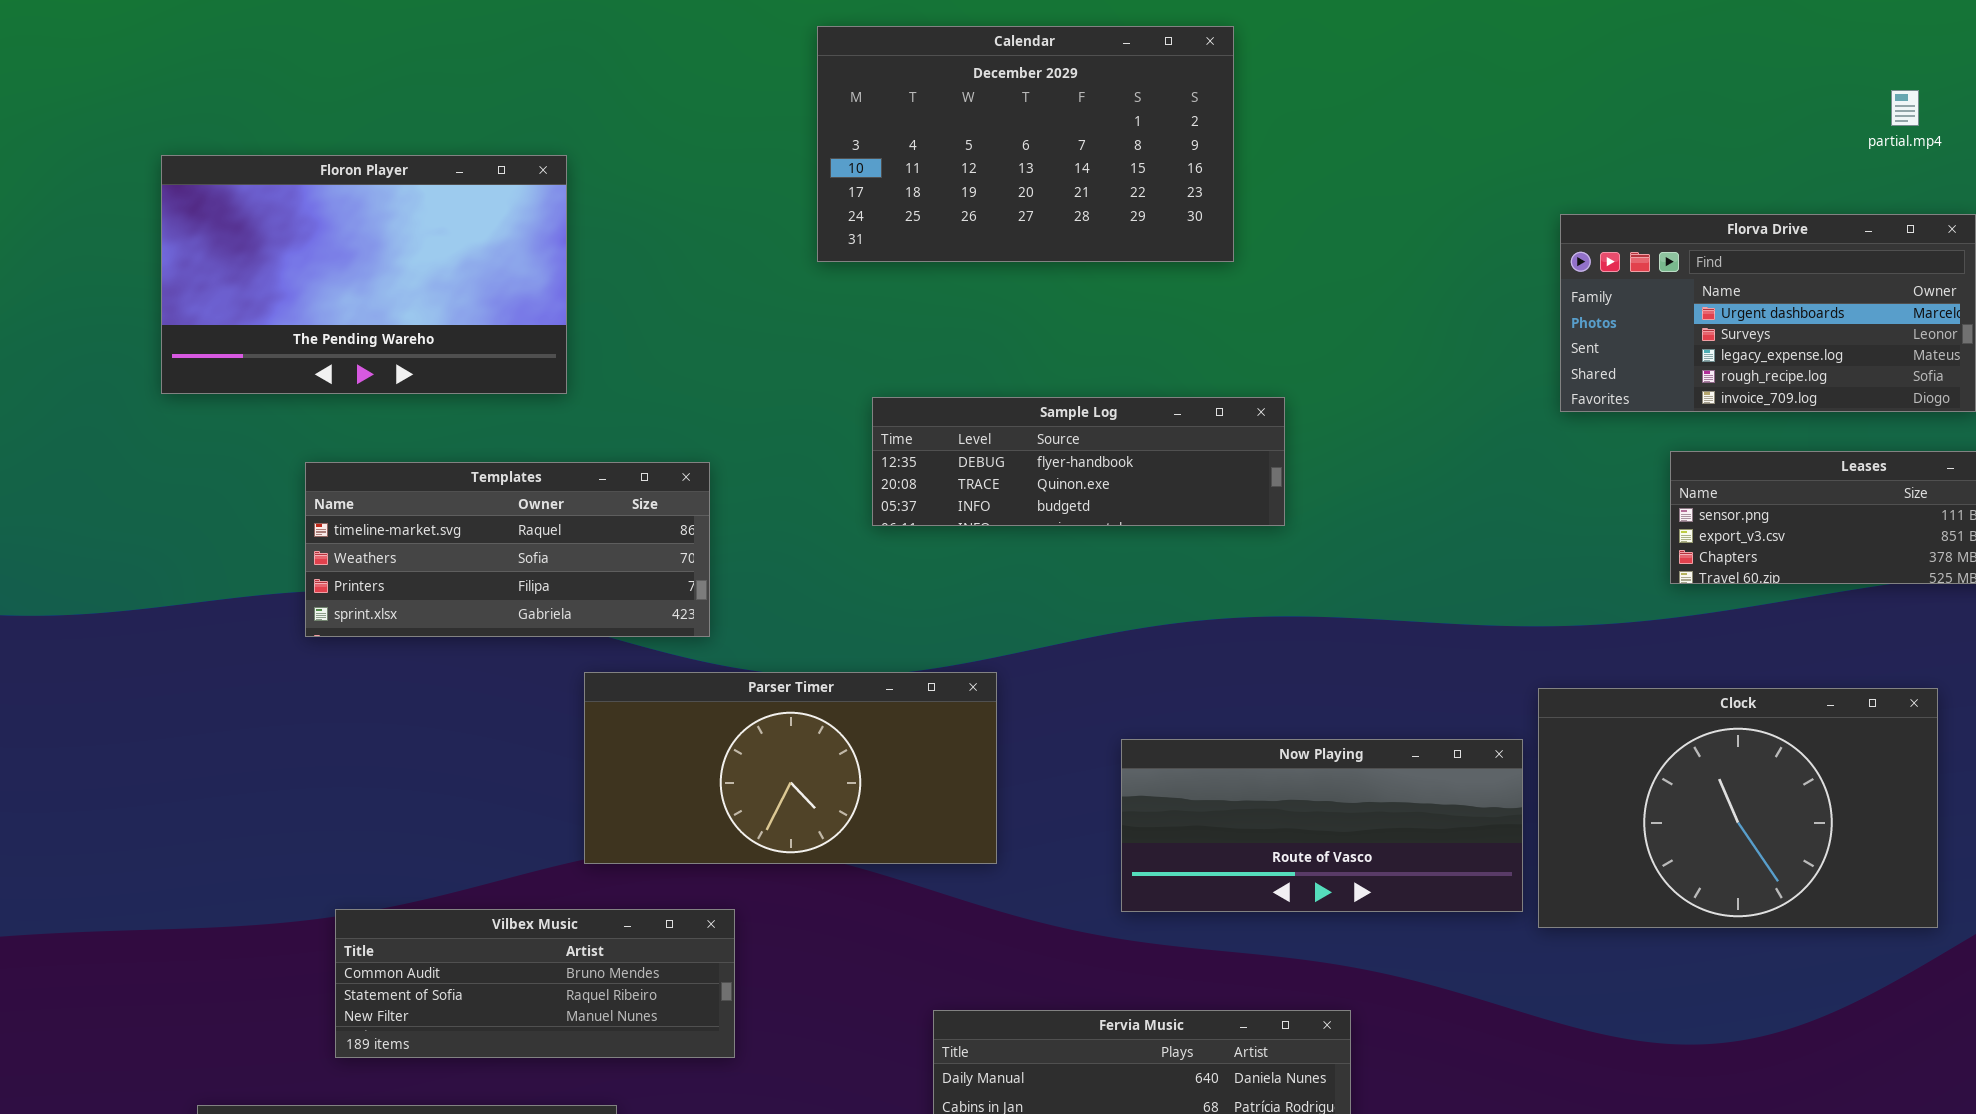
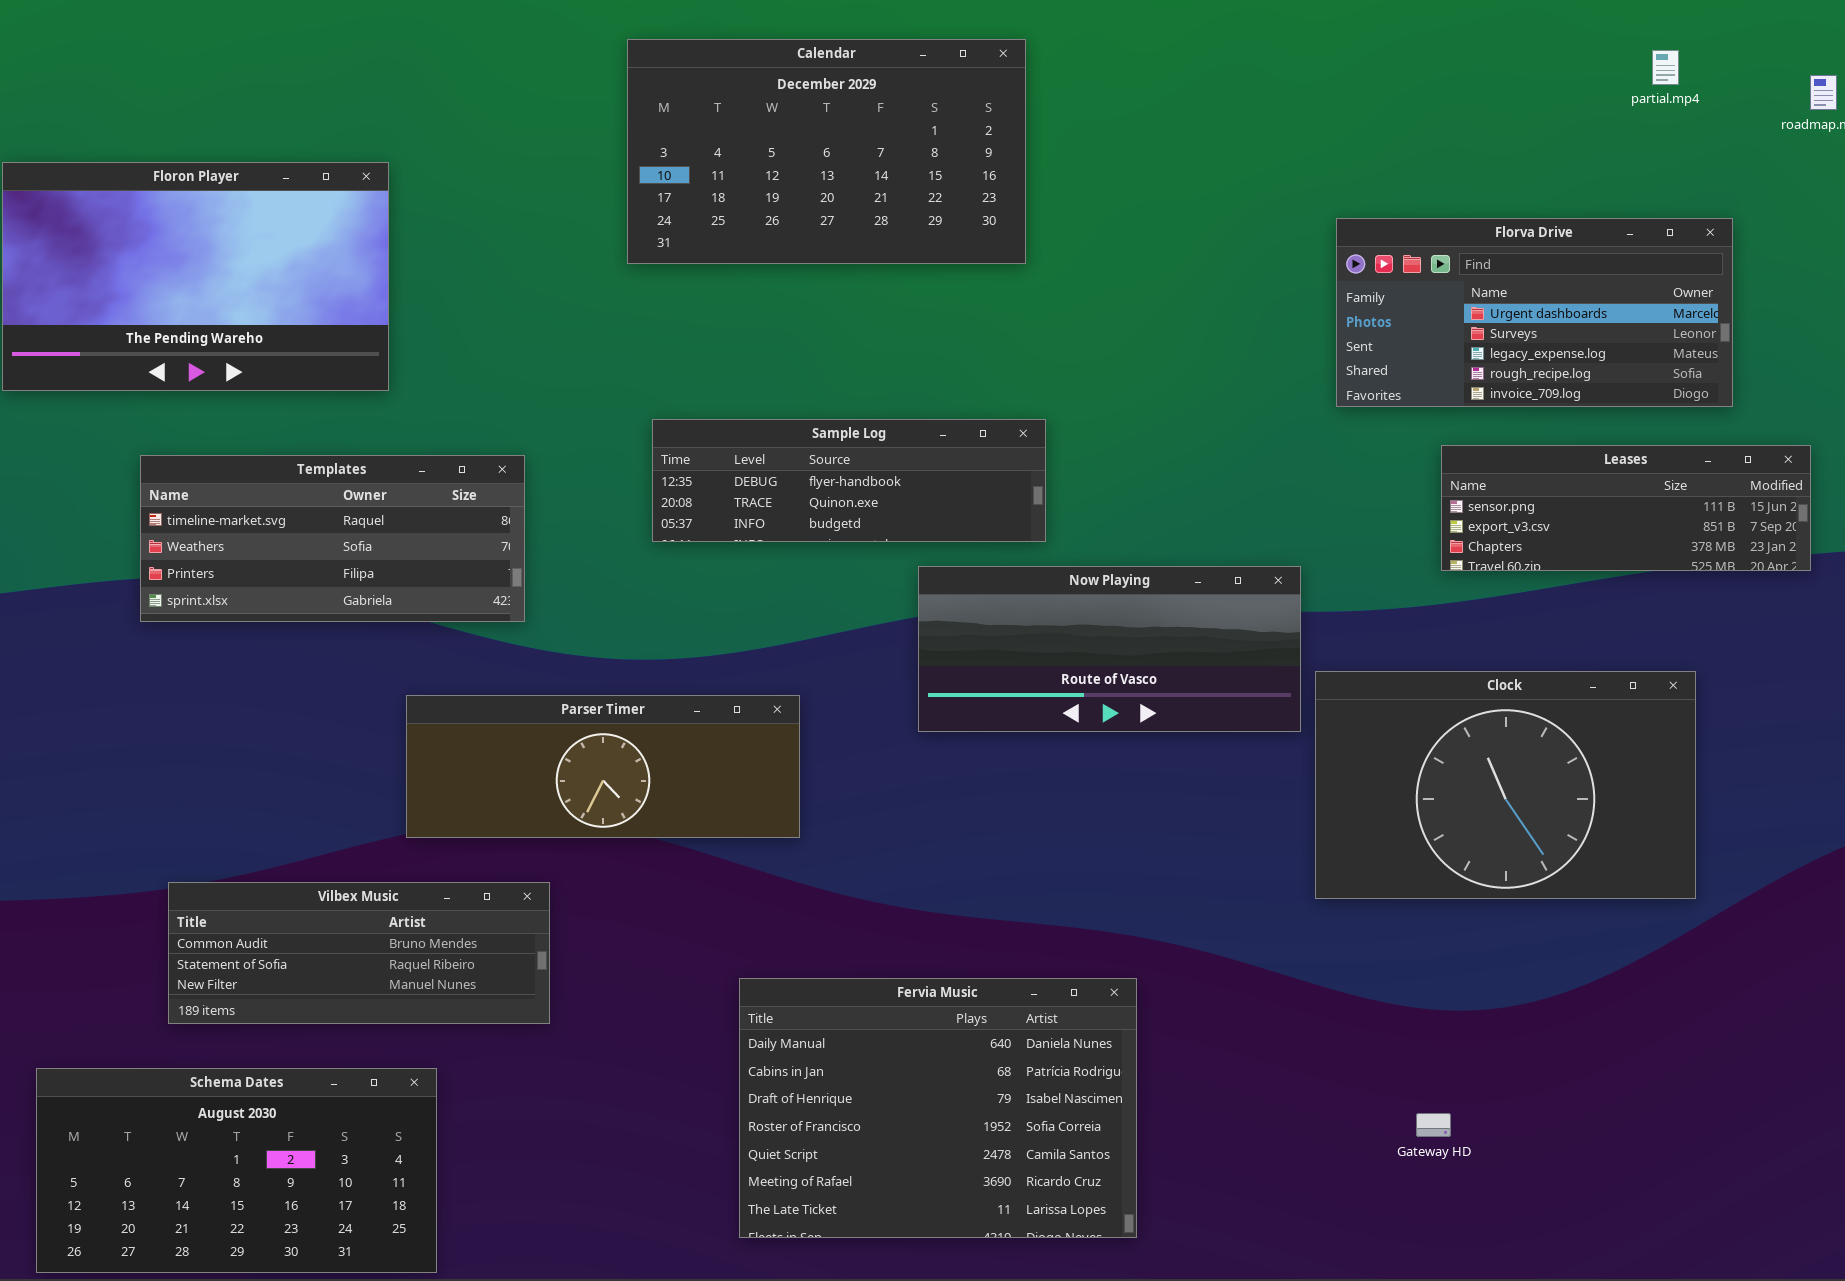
partial.mp4: [1891,90,1919,126] -> [1652,50,1679,85], moved
Sample Log: [872,397,1285,526] -> [652,419,1046,542], moved
Parser Timer: [584,672,997,864] -> [406,695,800,838], resized
Now Playing: [1121,739,1523,912] -> [918,566,1301,732], moved

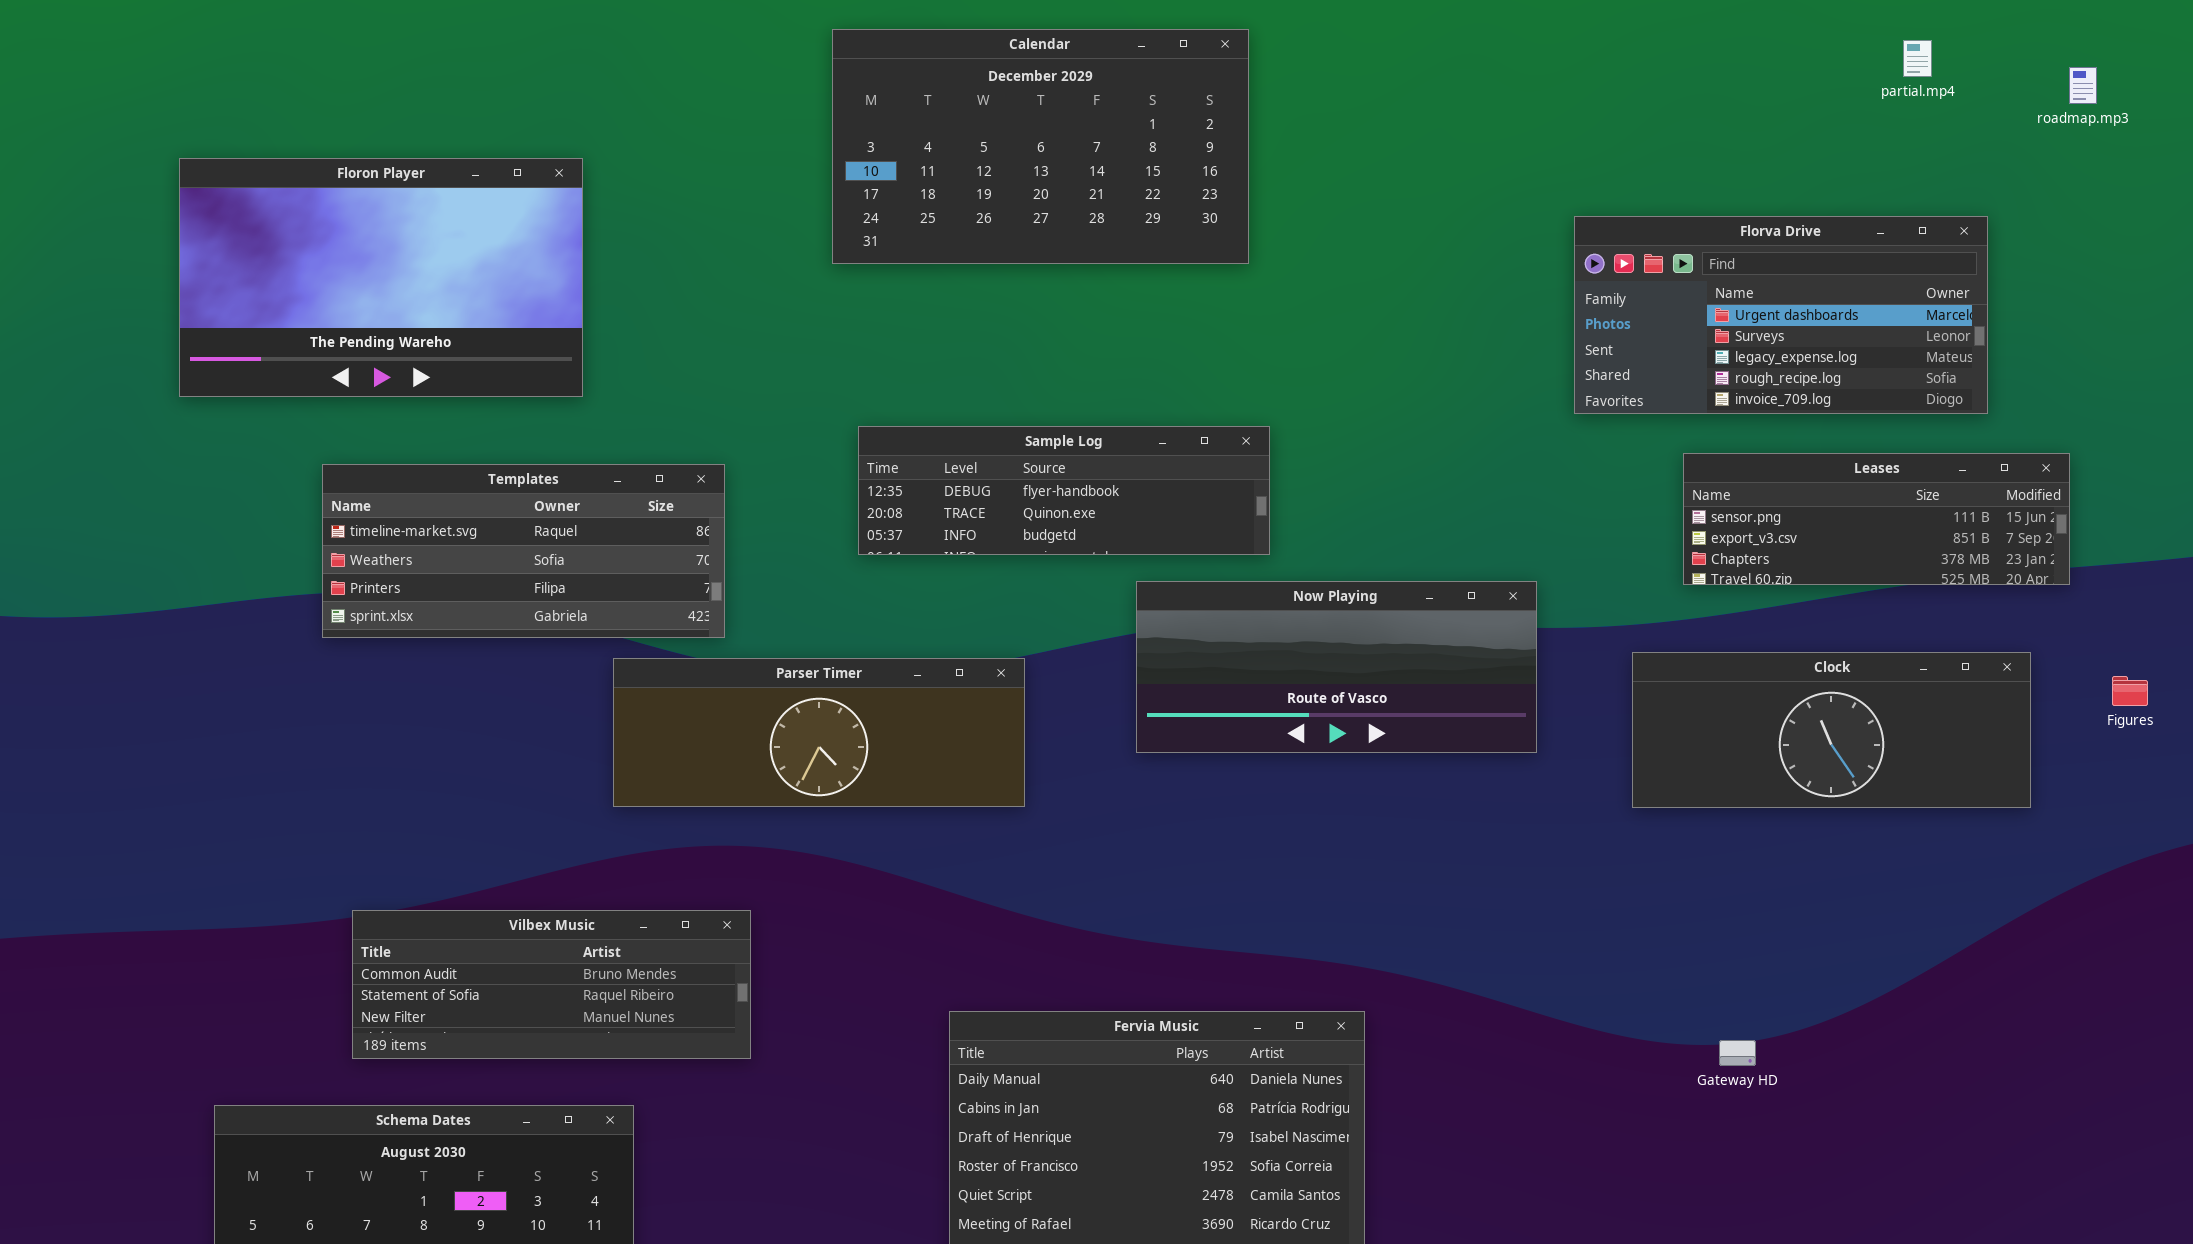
Clock: [1315,671,1696,899] -> [1632,652,2031,808], moved, resized
Parser Timer: [406,695,800,838] -> [613,658,1025,807], moved
Gateway HD: [1416,1113,1451,1137] -> [1719,1040,1756,1066], moved

